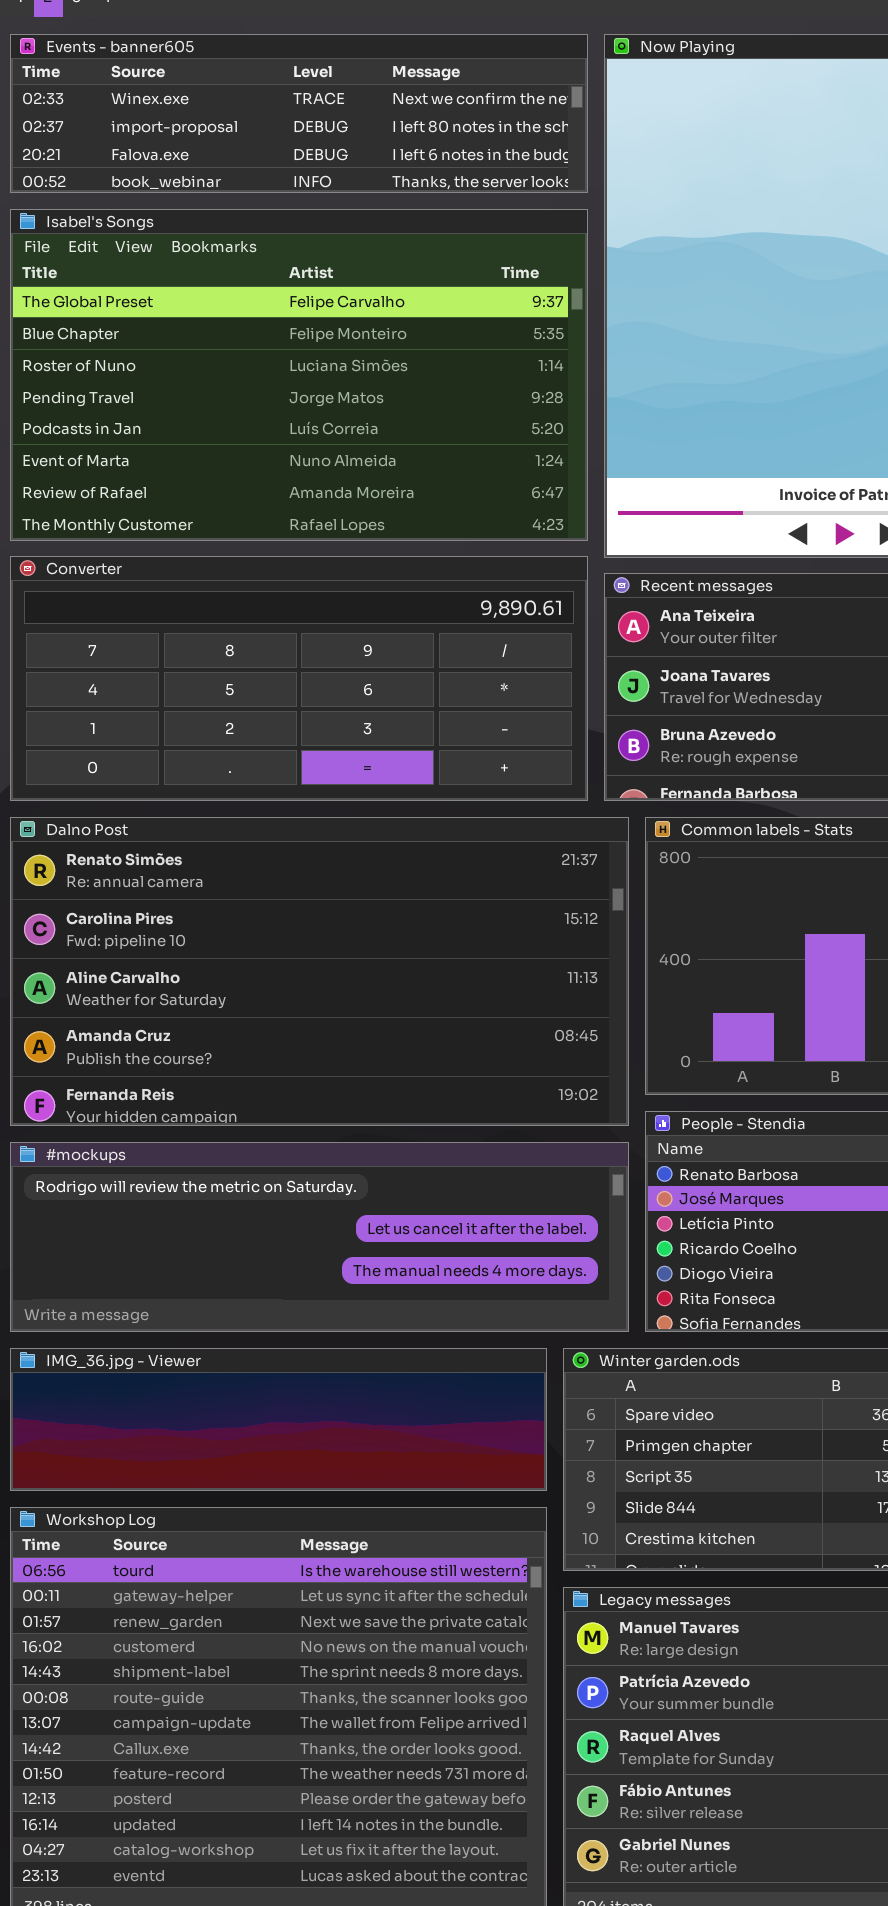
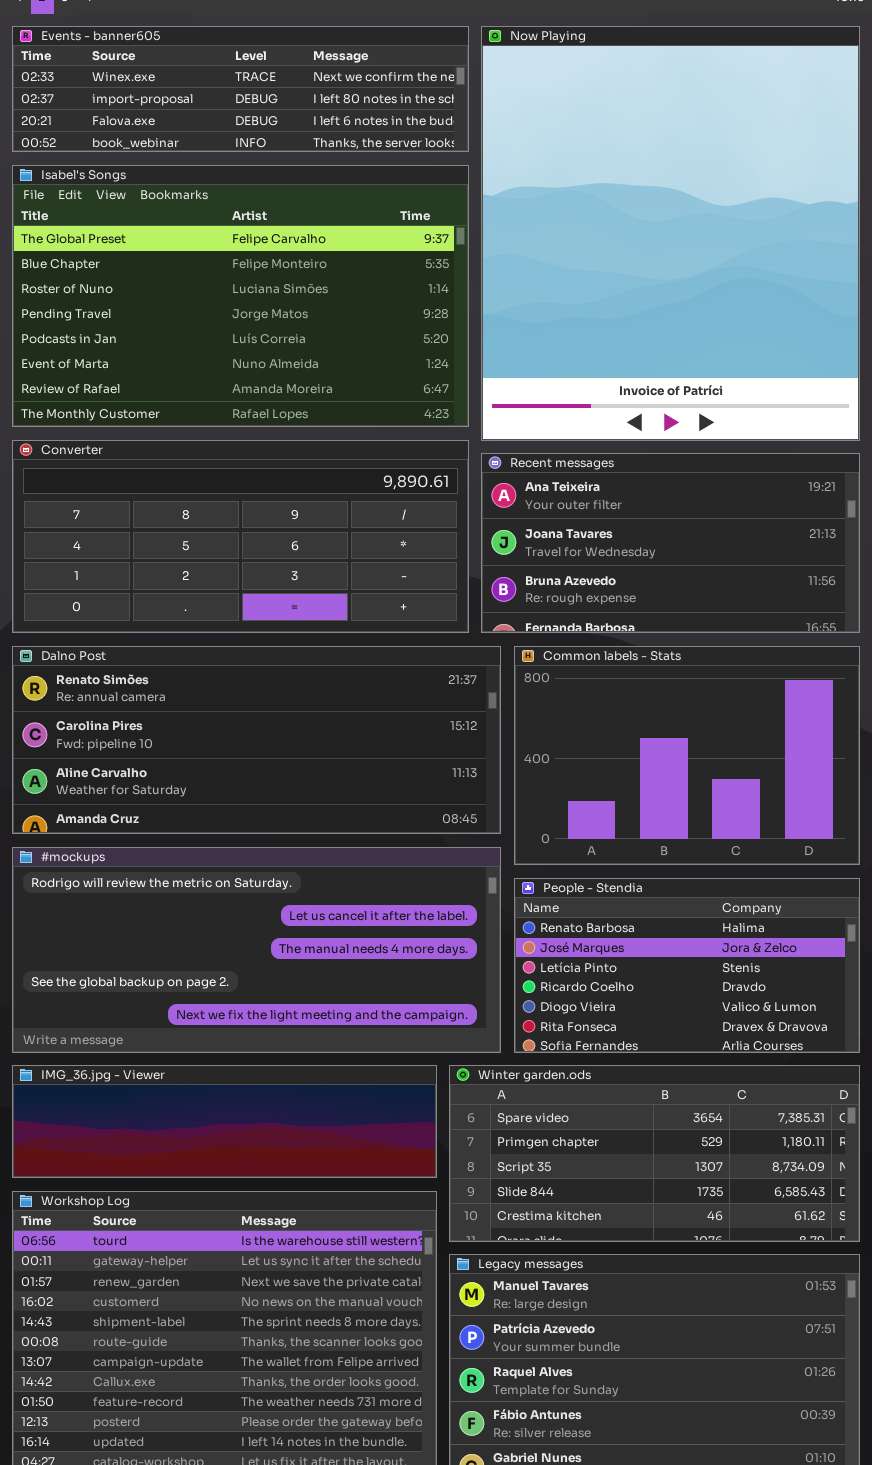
Dalno Post: [10,817,629,1126] -> [12,646,501,834], resized
#mockups: [10,1142,629,1332] -> [12,847,501,1053], resized

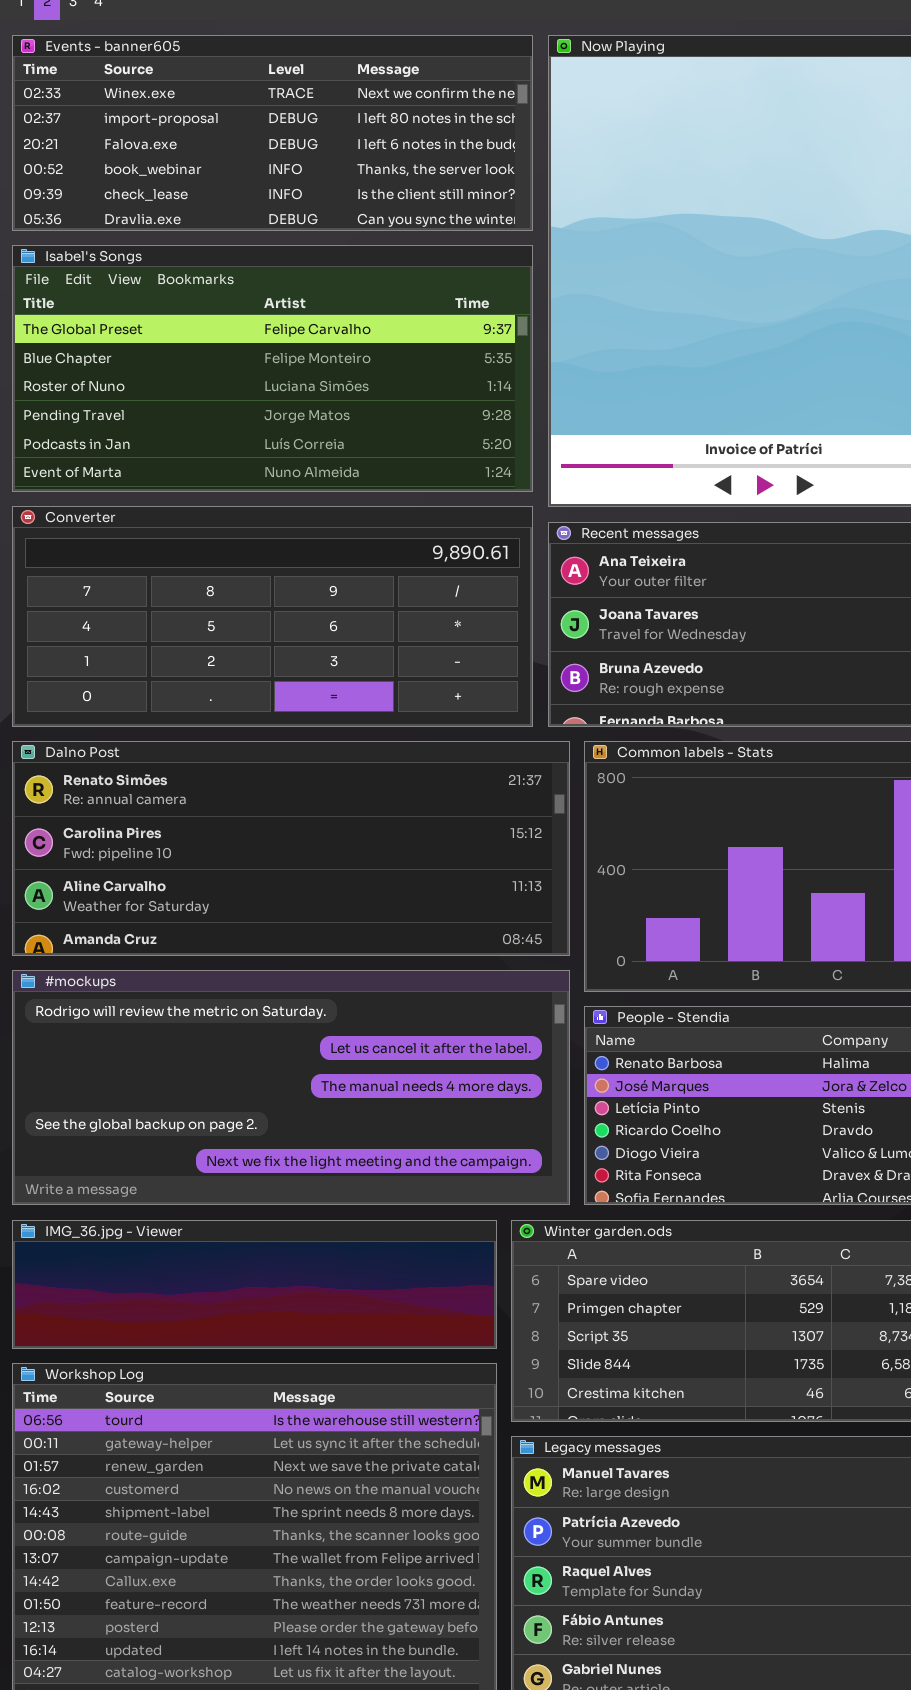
Events - banner605: [12,26,469,152] -> [12,35,533,231], resized
Isabel's Songs: [12,165,469,427] -> [12,245,533,492], resized

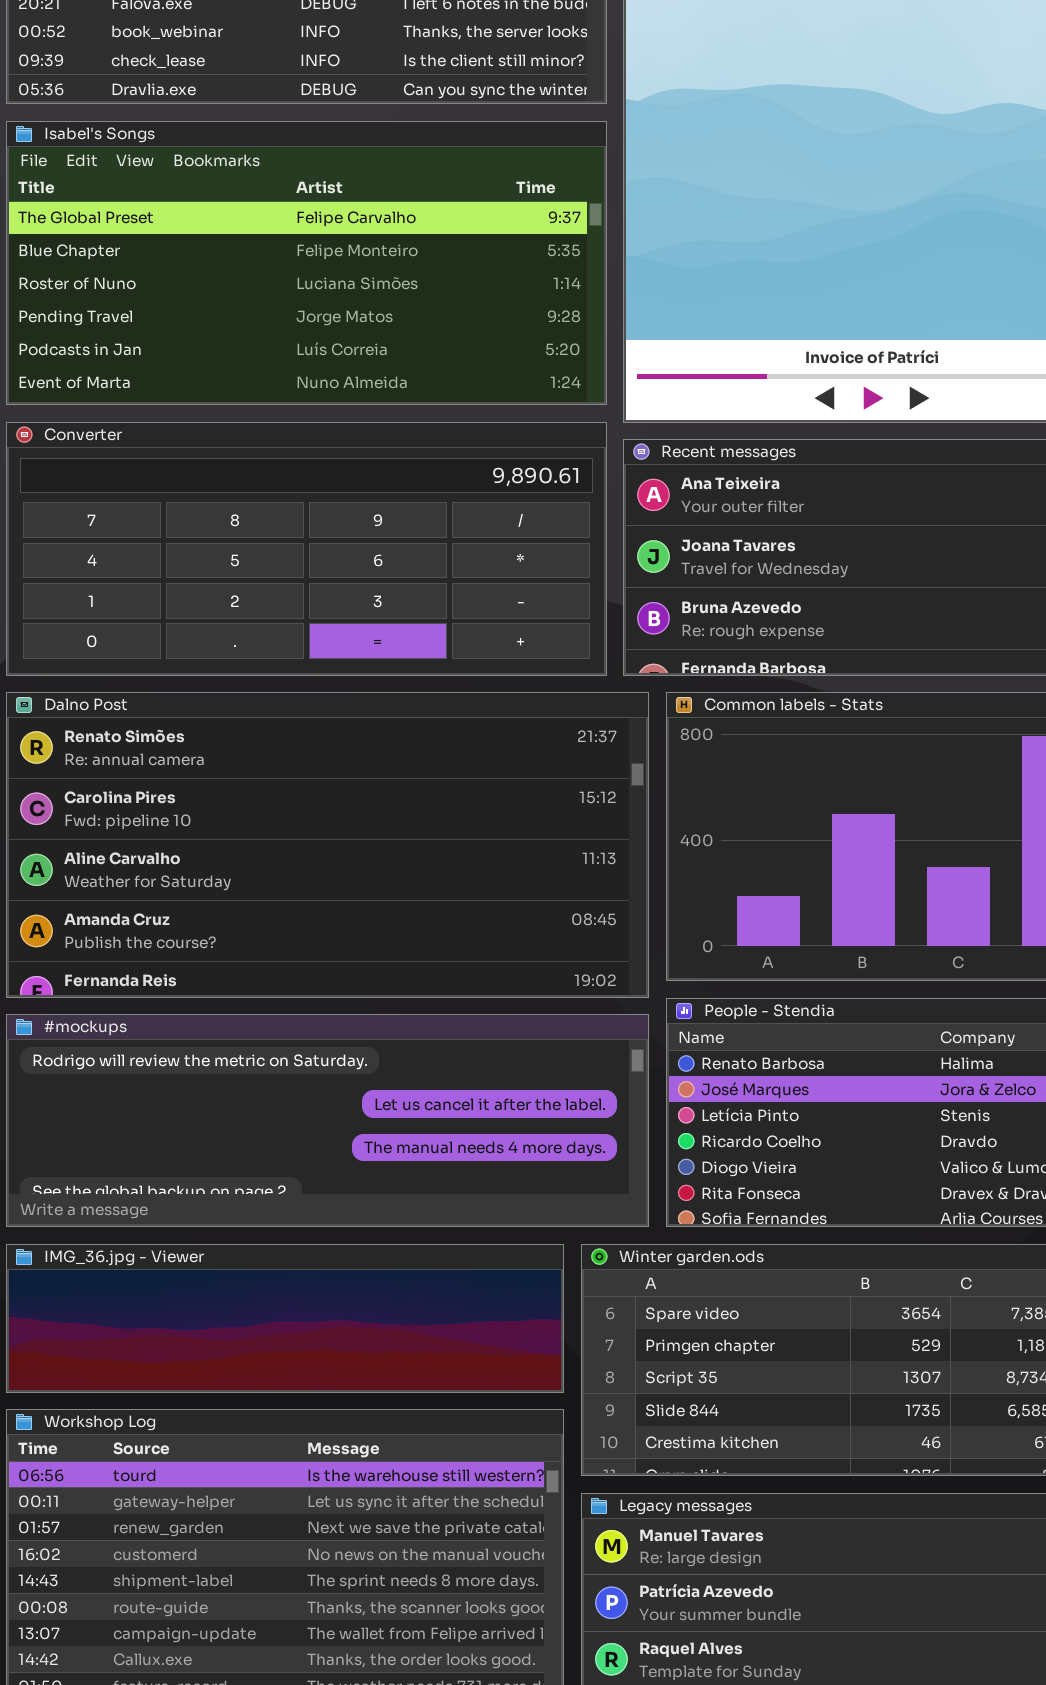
Dalno Post: [12,741,570,956] -> [6,692,649,998], resized
#mockups: [12,970,570,1205] -> [6,1014,649,1227], resized

